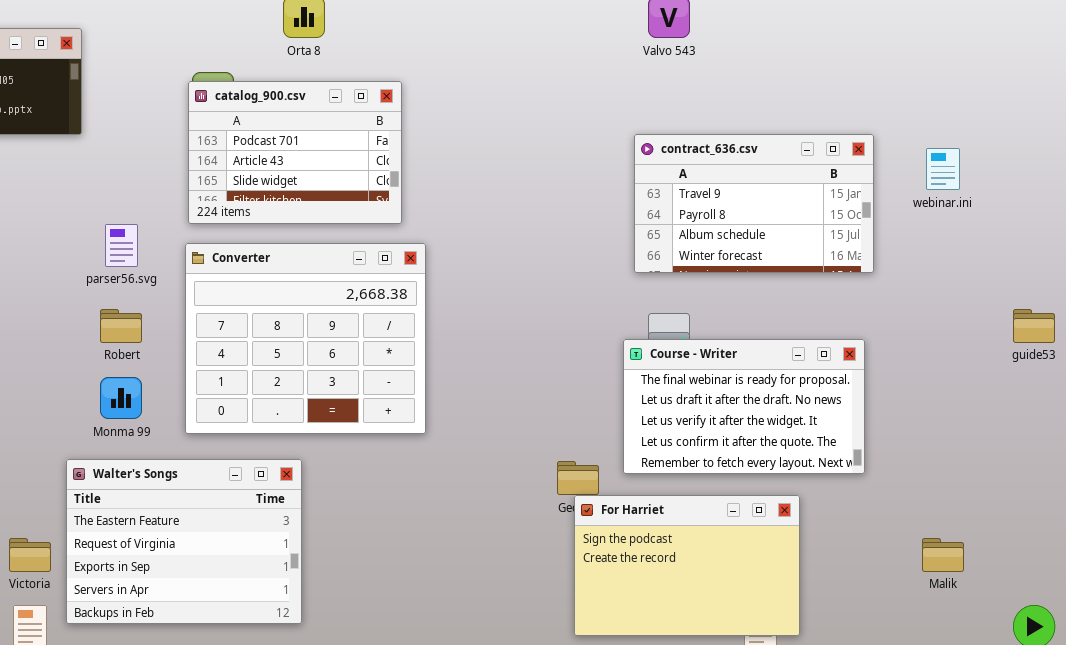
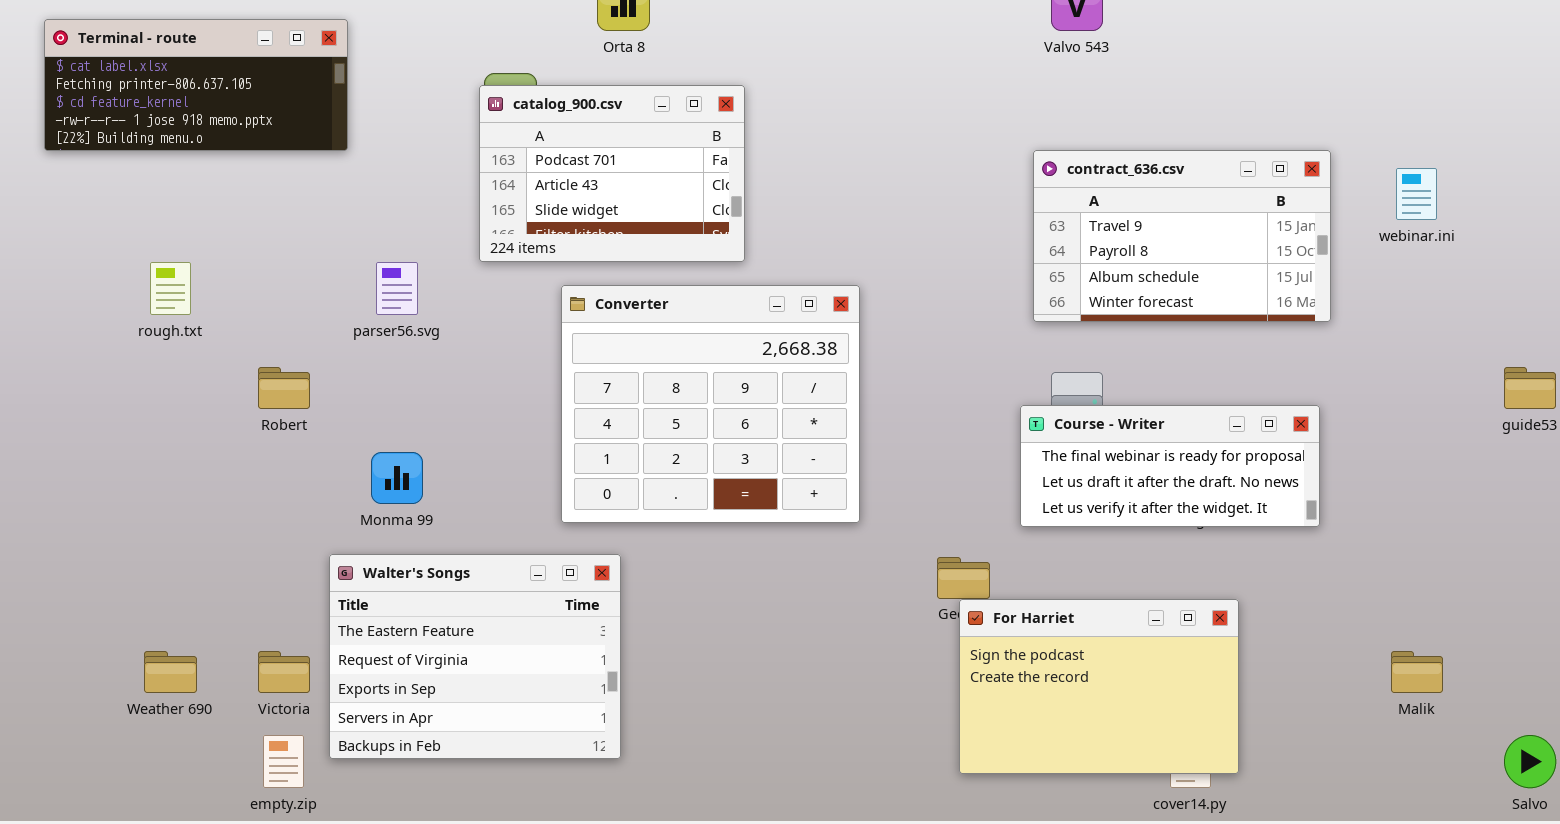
Converter: [185,243,426,434] -> [561,285,860,523], moved
Robert: [100,309,142,343] -> [258,367,310,409], moved
Course - Writer: [623,339,865,474] -> [1020,405,1320,527], resized

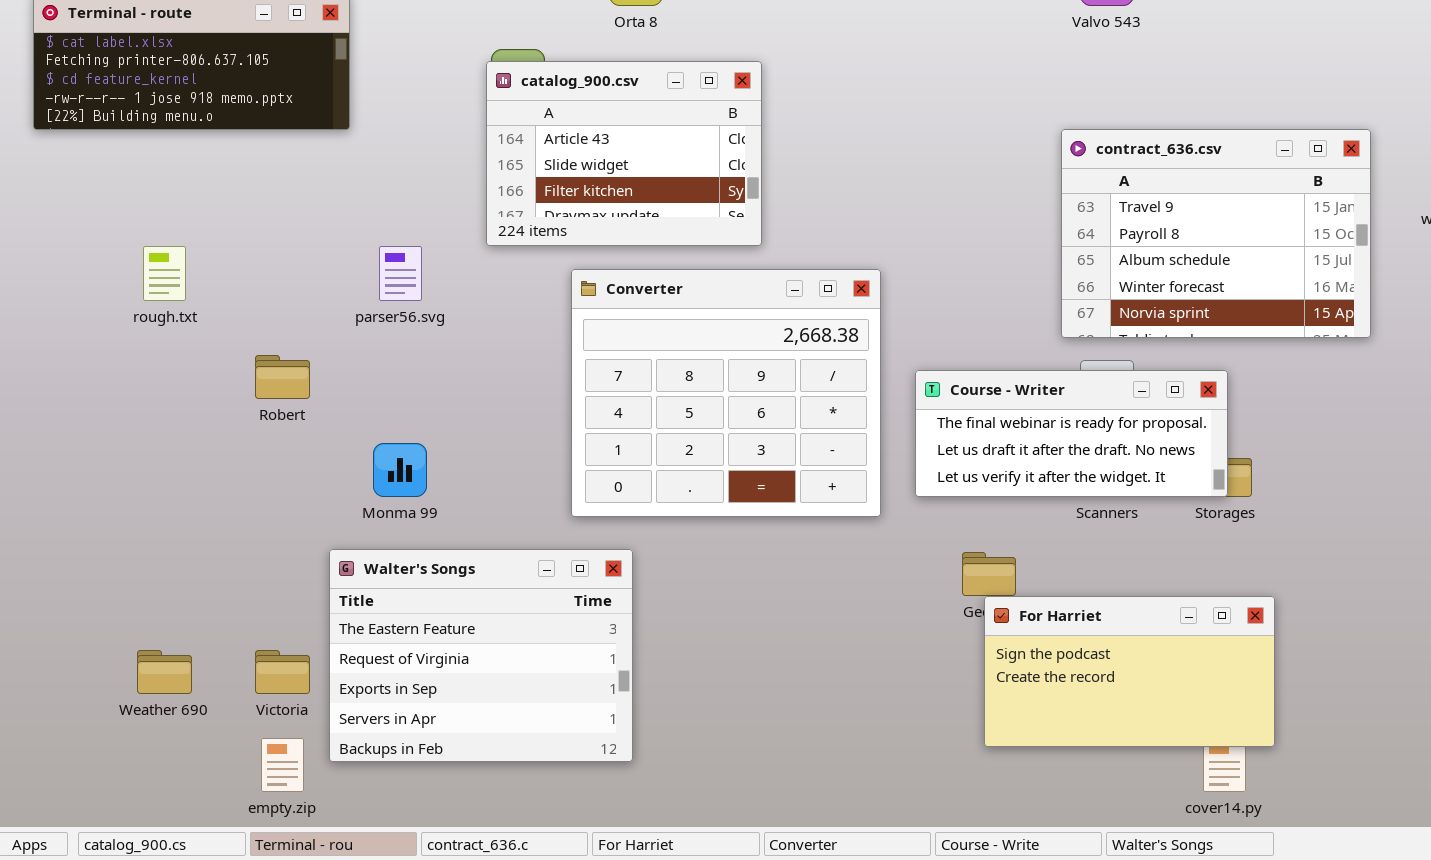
catalog_900.csv: [479,85,745,262] -> [486,61,762,246], scrolled down 1 row
contract_636.csv: [1033,150,1331,322] -> [1061,129,1371,338], resized
Course - Writer: [1020,405,1320,527] -> [915,370,1228,497], moved
For Harriet: [959,599,1239,774] -> [984,596,1275,747], resized

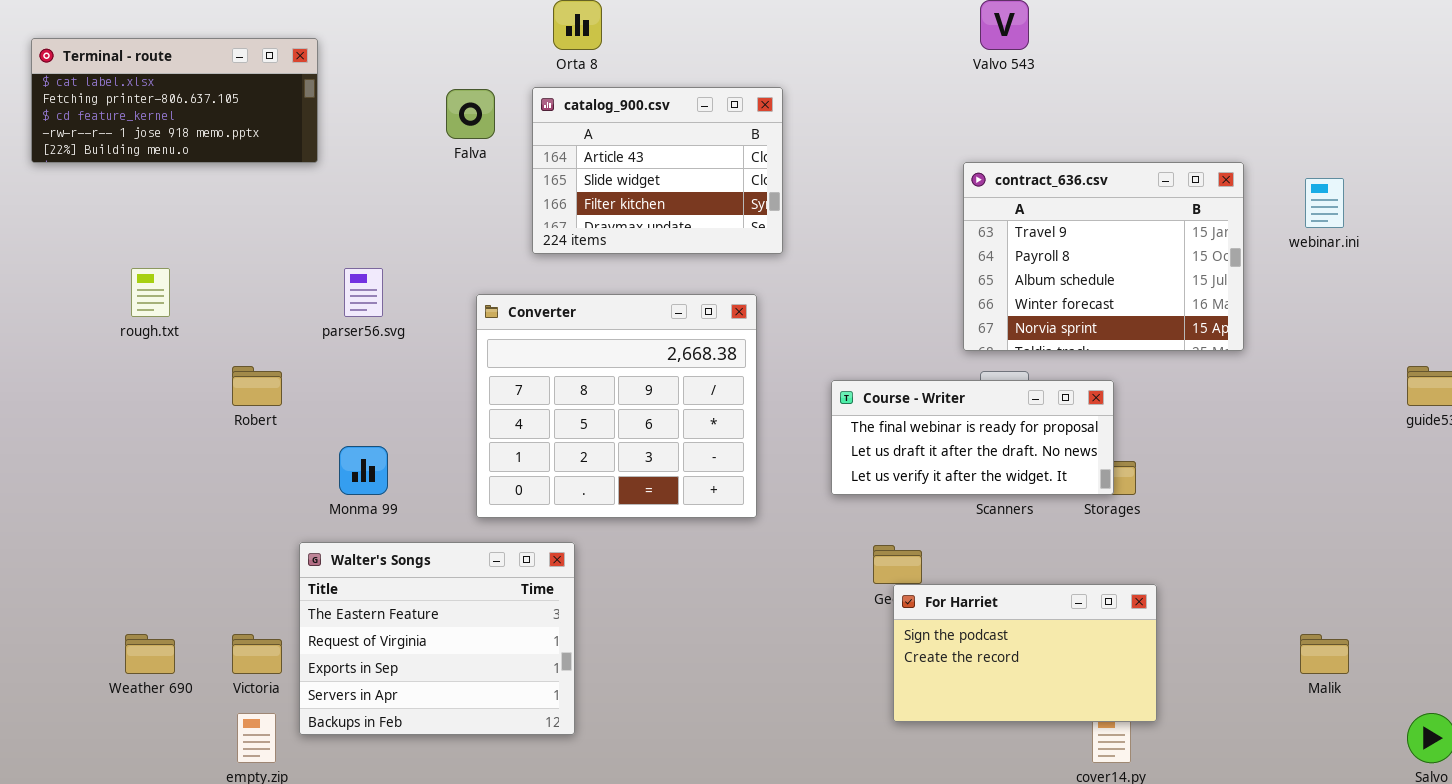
catalog_900.csv: [486,61,762,246] -> [532,87,783,254], moved
Converter: [571,269,881,517] -> [476,294,757,518], moved

